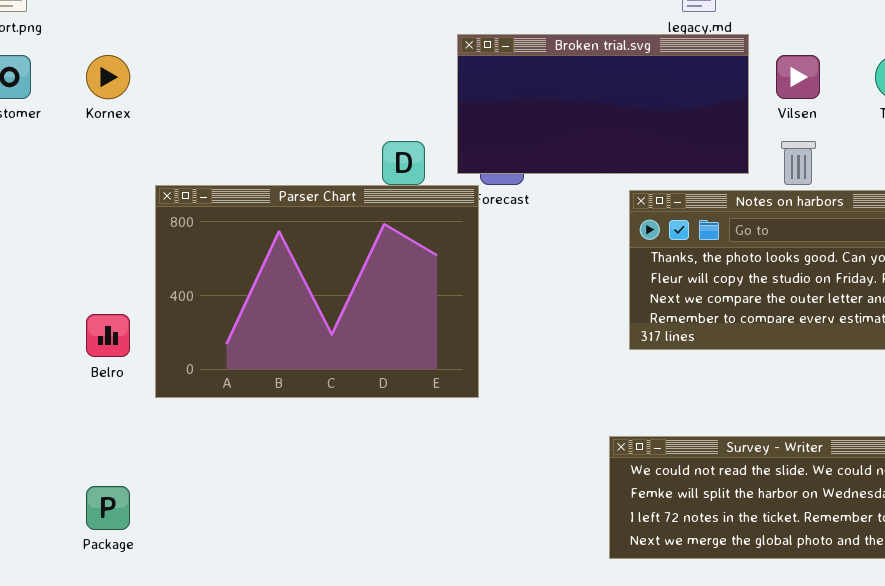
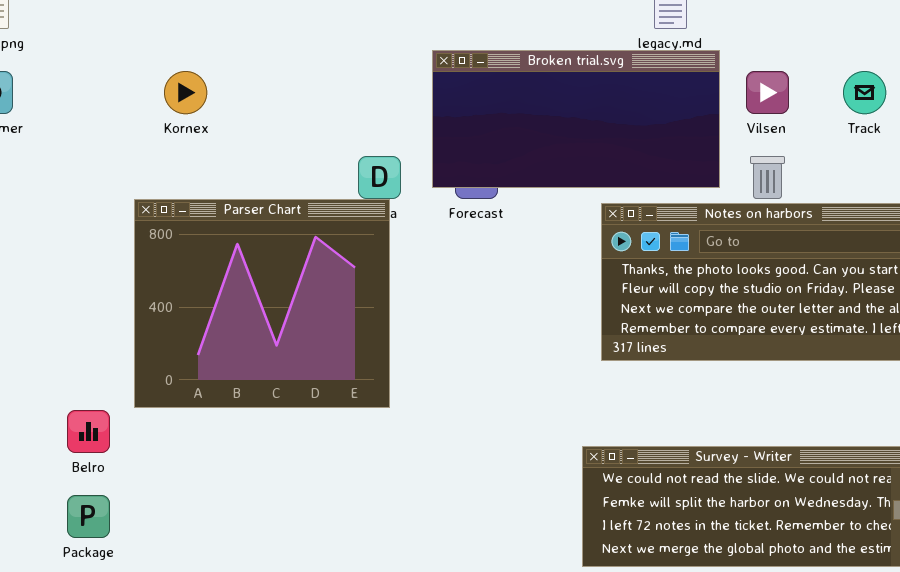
Kornex: [86,55,130,99] -> [164,71,207,114], moved
Parser Chart: [155,185,479,398] -> [134,199,390,408], resized
Belro: [86,314,130,357] -> [67,410,110,453], moved

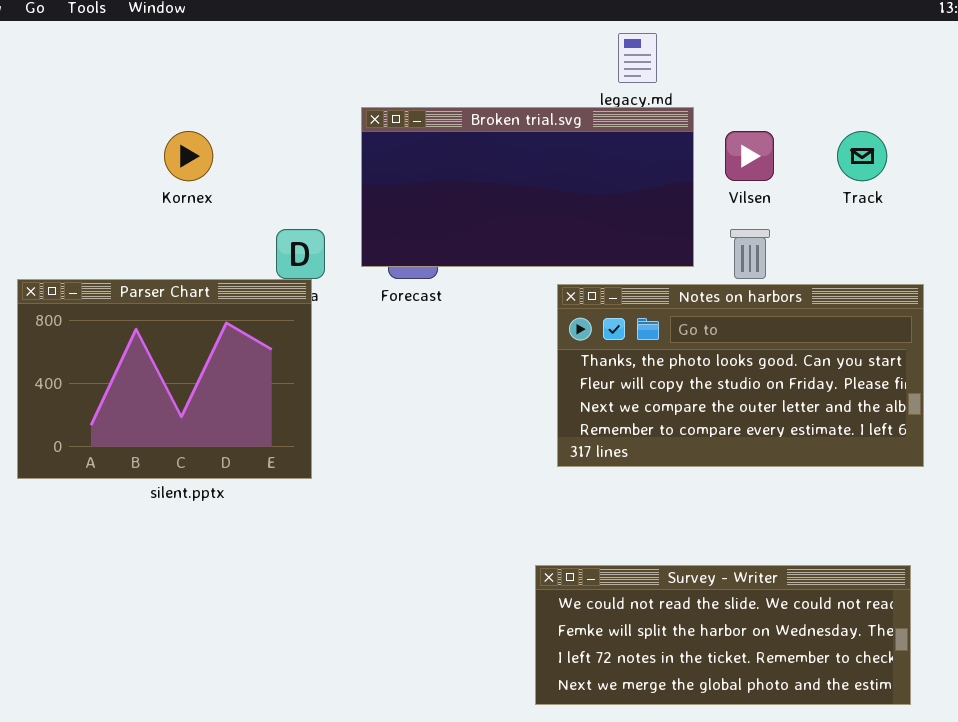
Kornex: [164,71,207,114] -> [164,131,213,181], moved
Parser Chart: [134,199,390,408] -> [17,279,312,479], resized

